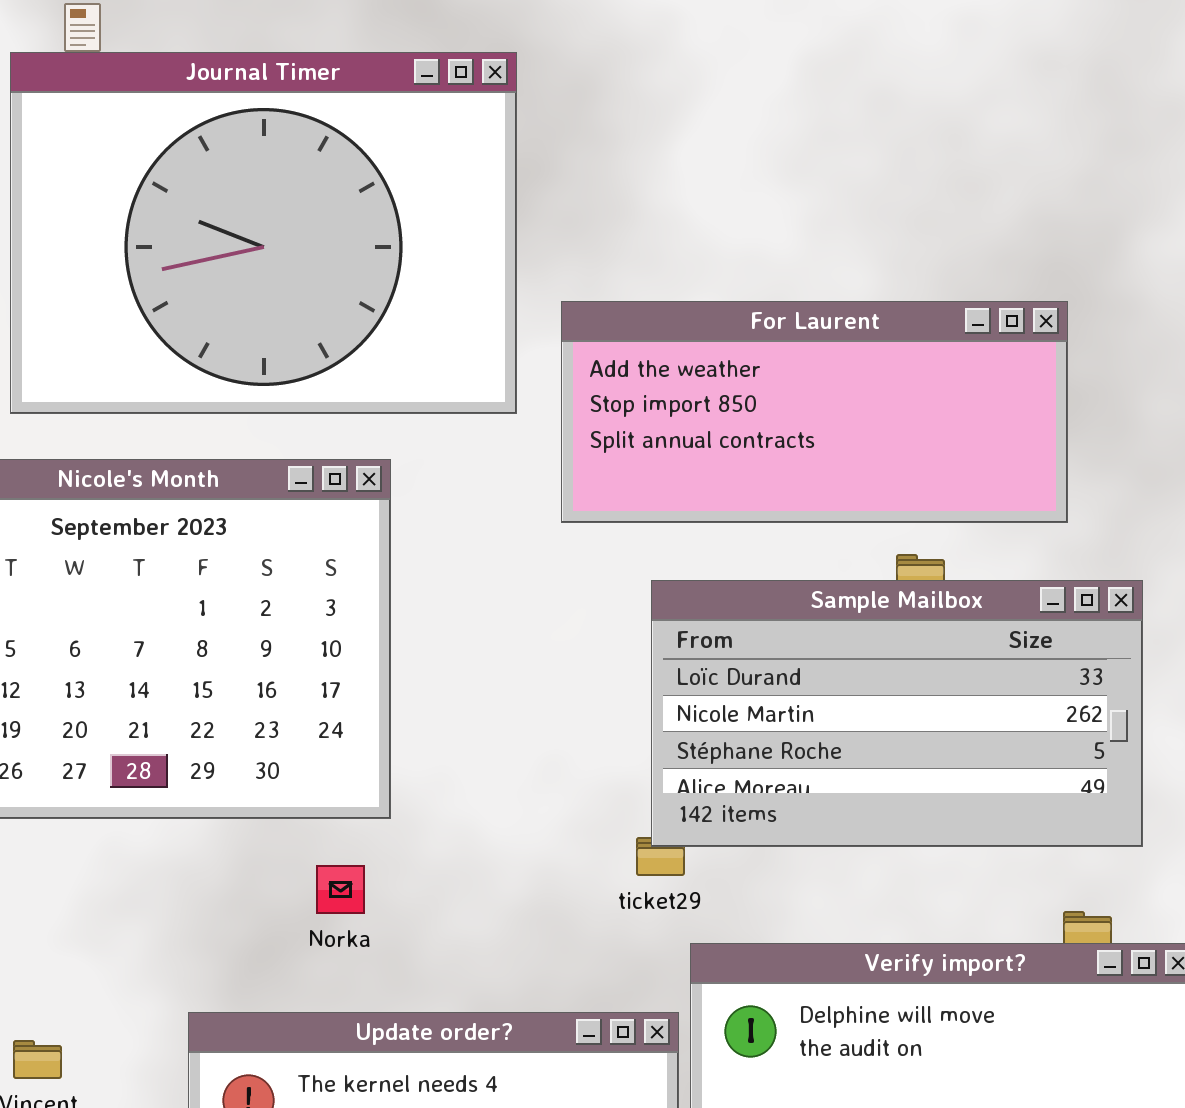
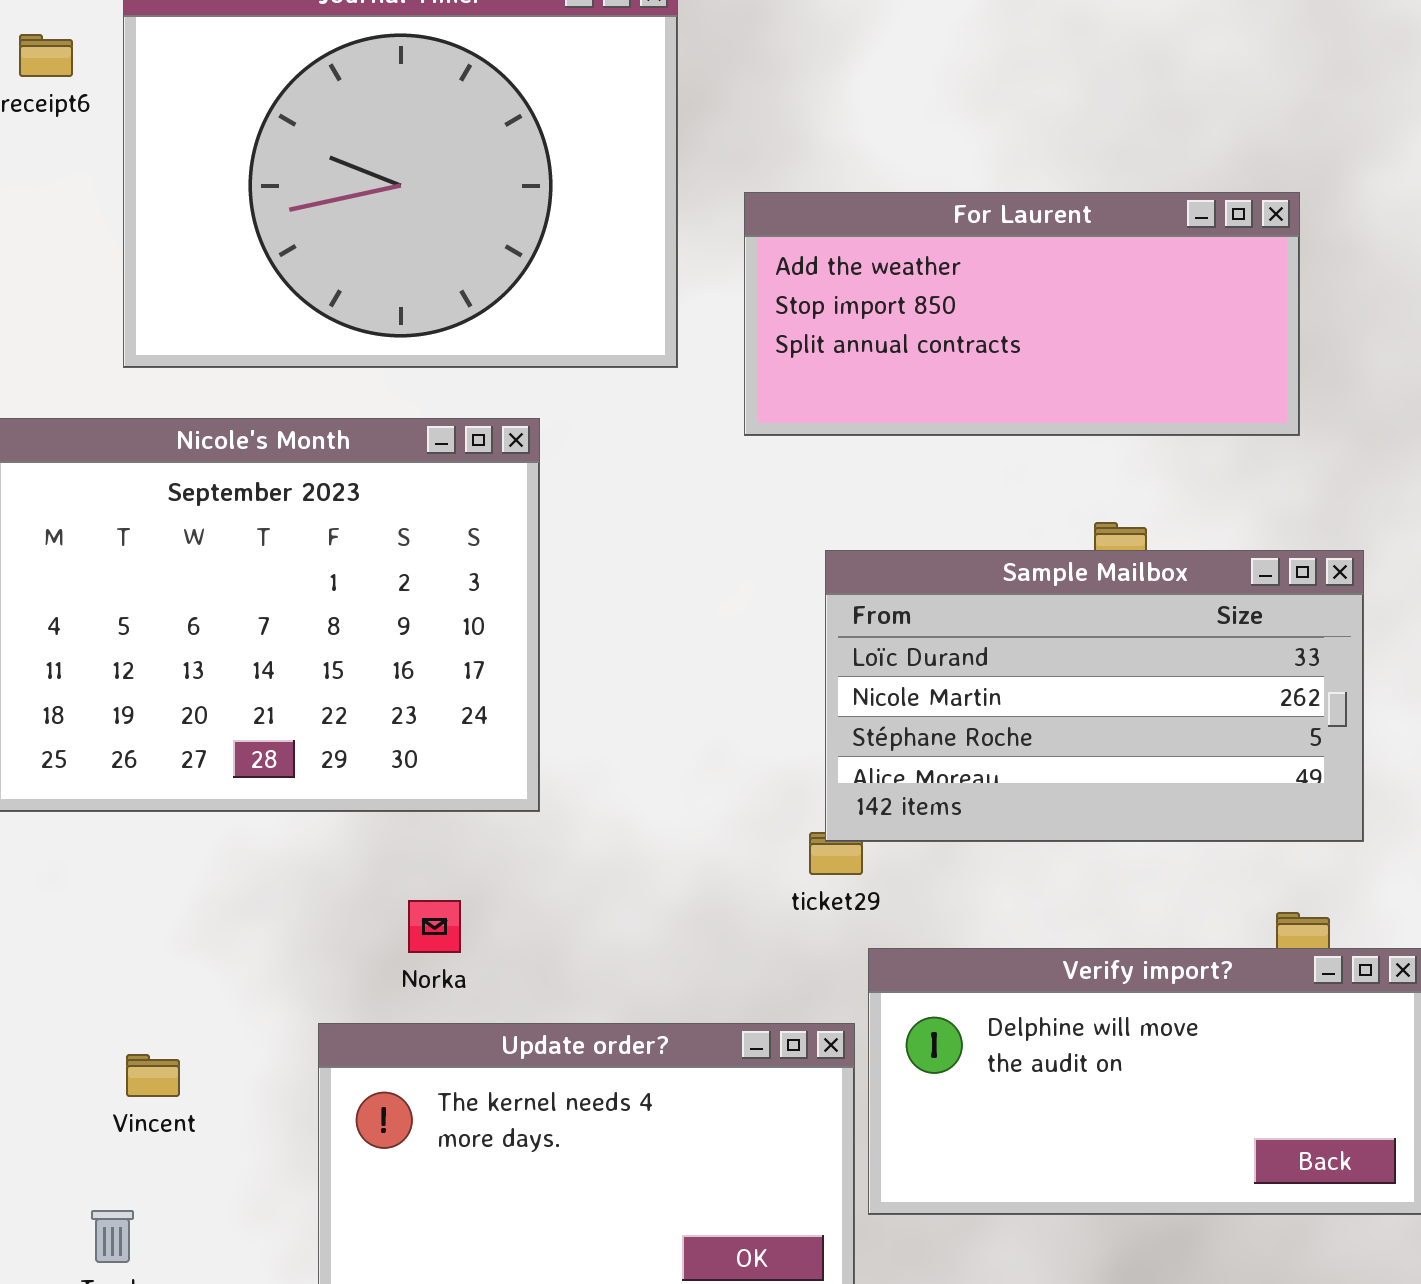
For Laurent: [561,301,1068,523] -> [744,192,1300,436], moved
Norka: [316,865,365,914] -> [408,900,461,953], moved

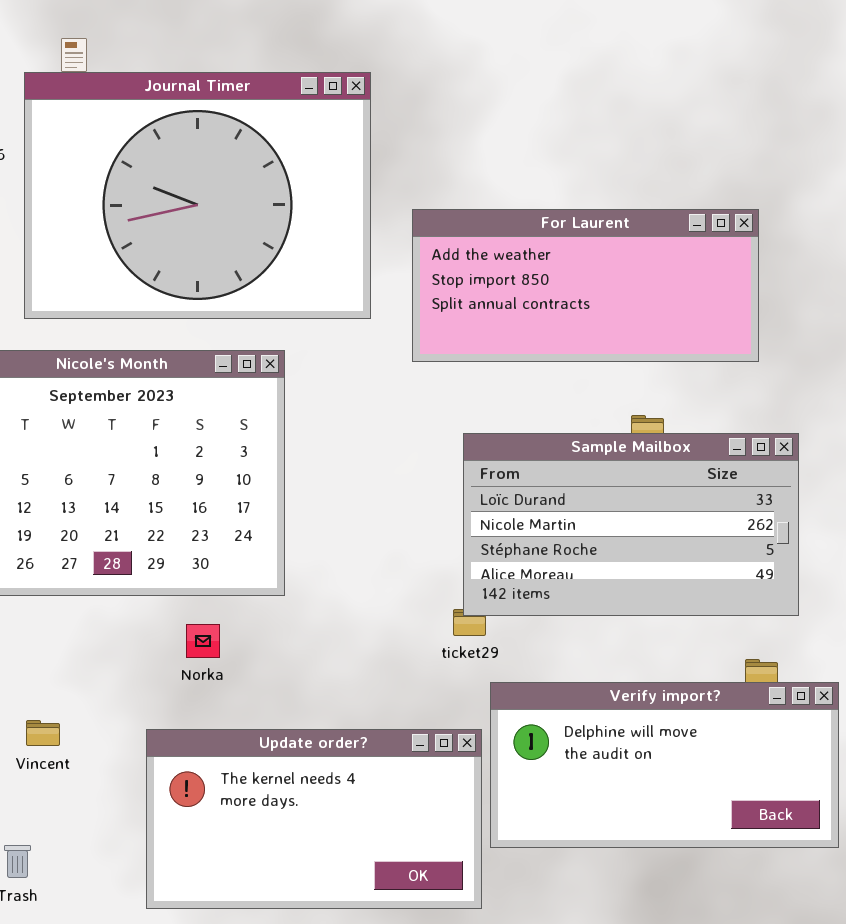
Norka: [408,900,461,953] -> [186,624,220,658], moved
Vincent: [126,1054,180,1097] -> [26,720,60,746], moved

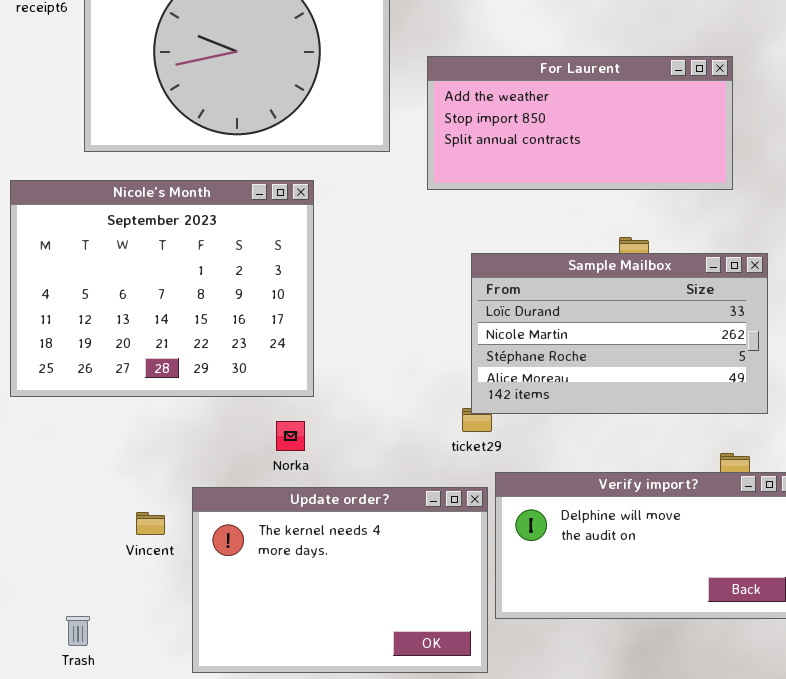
Norka: [186,624,220,658] -> [276,421,305,451], moved
Vincent: [26,720,60,746] -> [136,512,165,535], moved
Update order?: [146,729,482,909] -> [192,487,488,673], resized

